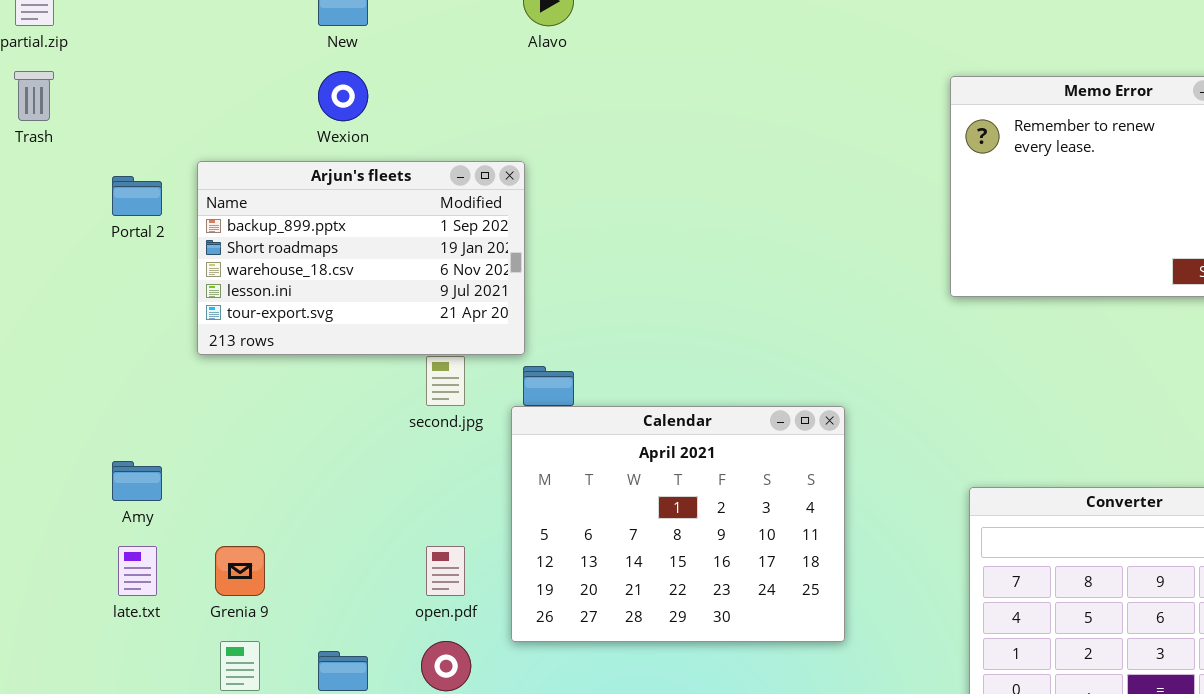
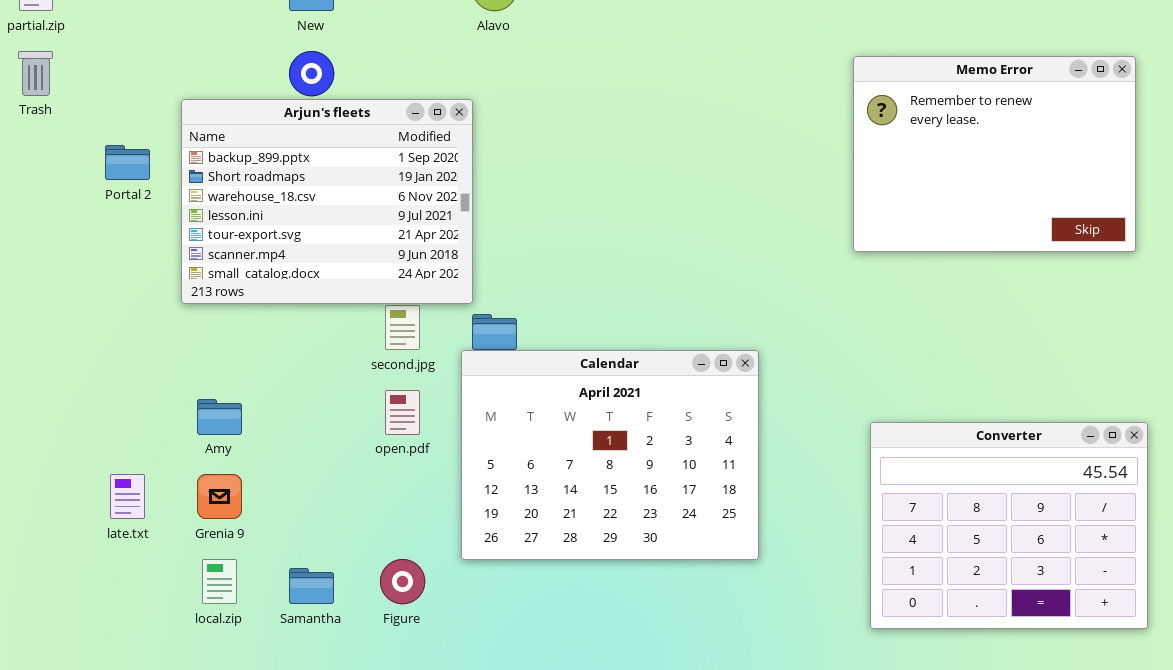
Arjun's fleets: [197,161,525,355] -> [181,99,473,304], resized
Amy: [112,461,162,501] -> [197,399,242,435], moved
open.pdf: [426,546,465,596] -> [385,390,420,435], moved

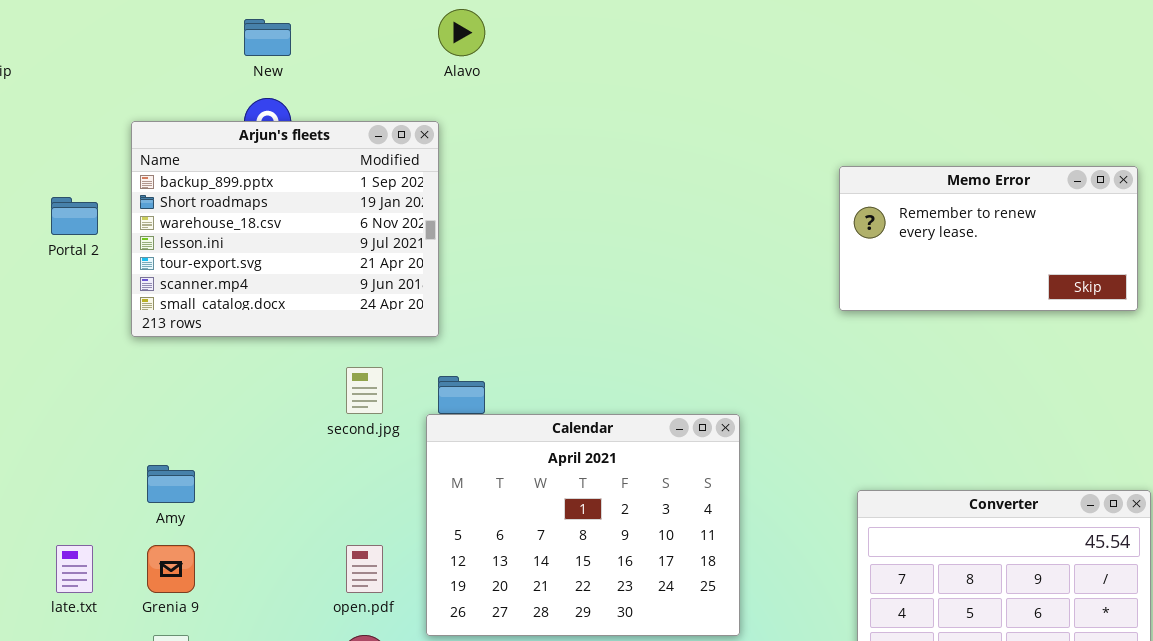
Memo Error: [853,56,1136,252] -> [839,166,1138,311], resized
Arjun's fleets: [181,99,473,304] -> [131,121,439,337], moved
open.pdf: [385,390,420,435] -> [346,545,383,593], moved

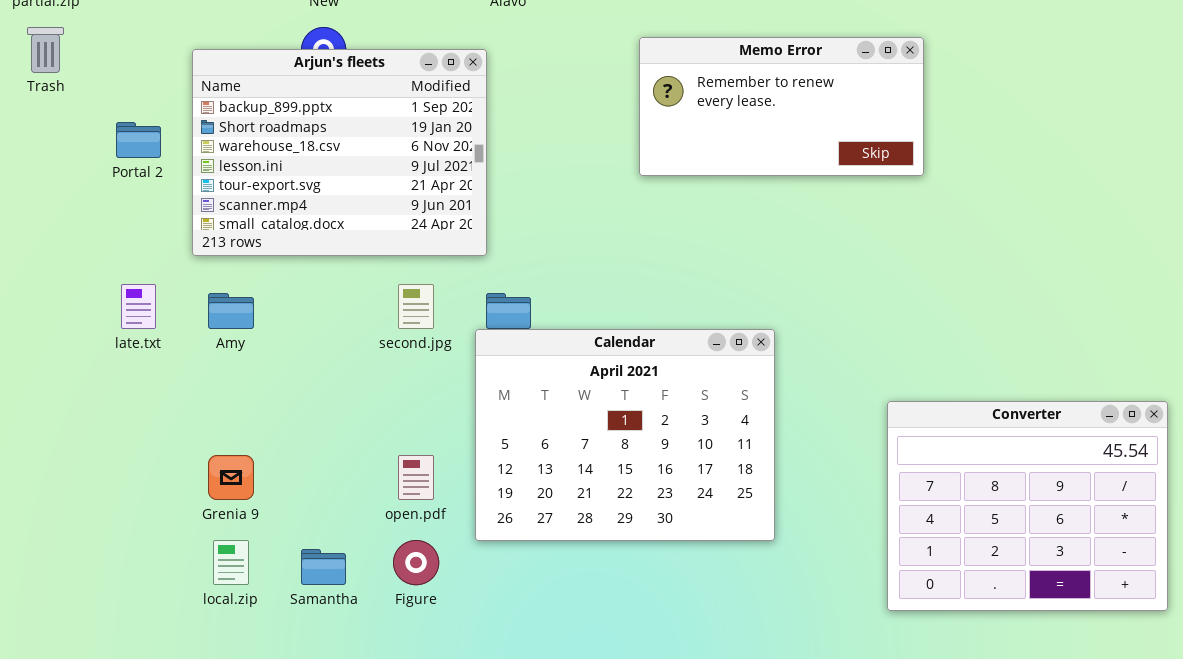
Memo Error: [839,166,1138,311] -> [639,37,924,176], moved
Amy: [147,465,195,503] -> [208,293,254,329], moved
late.txt: [56,545,93,593] -> [121,284,156,329], moved

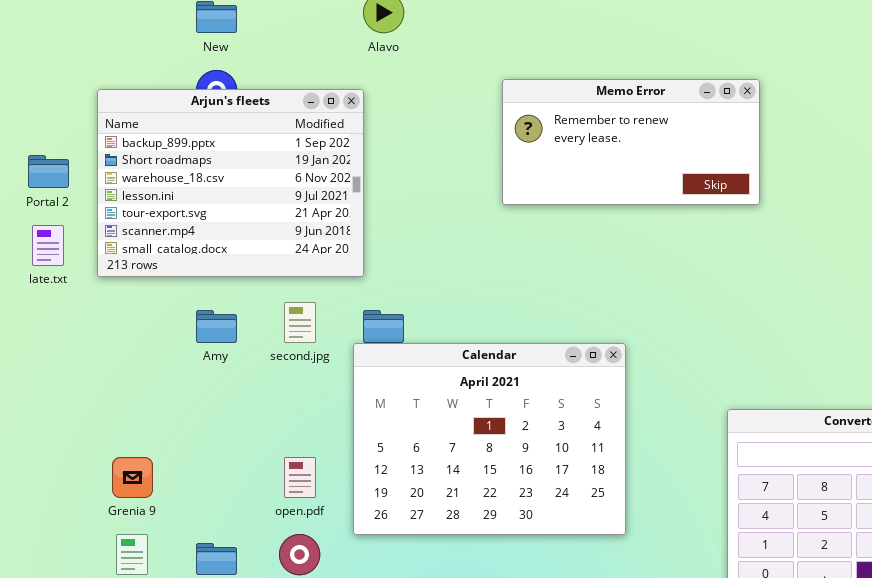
late.txt: [121,284,156,329] -> [32,225,64,266], moved
Amy: [208,293,254,329] -> [196,310,237,343], moved

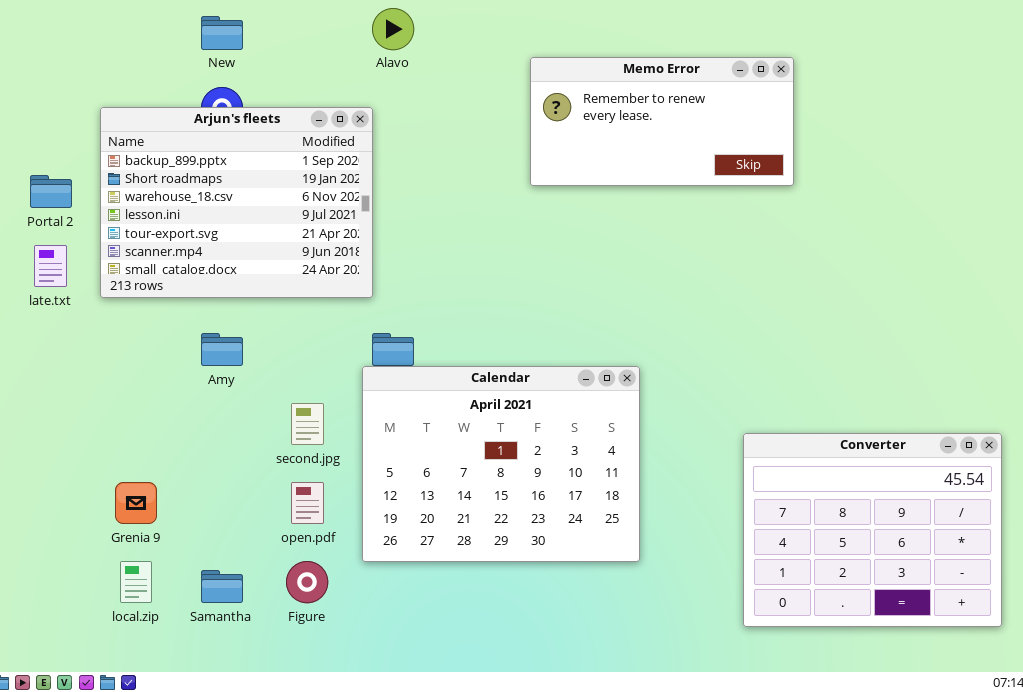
Memo Error: [502,79,760,205] -> [530,57,794,186], moved
second.jpg: [284,302,316,343] -> [291,403,324,445], moved

